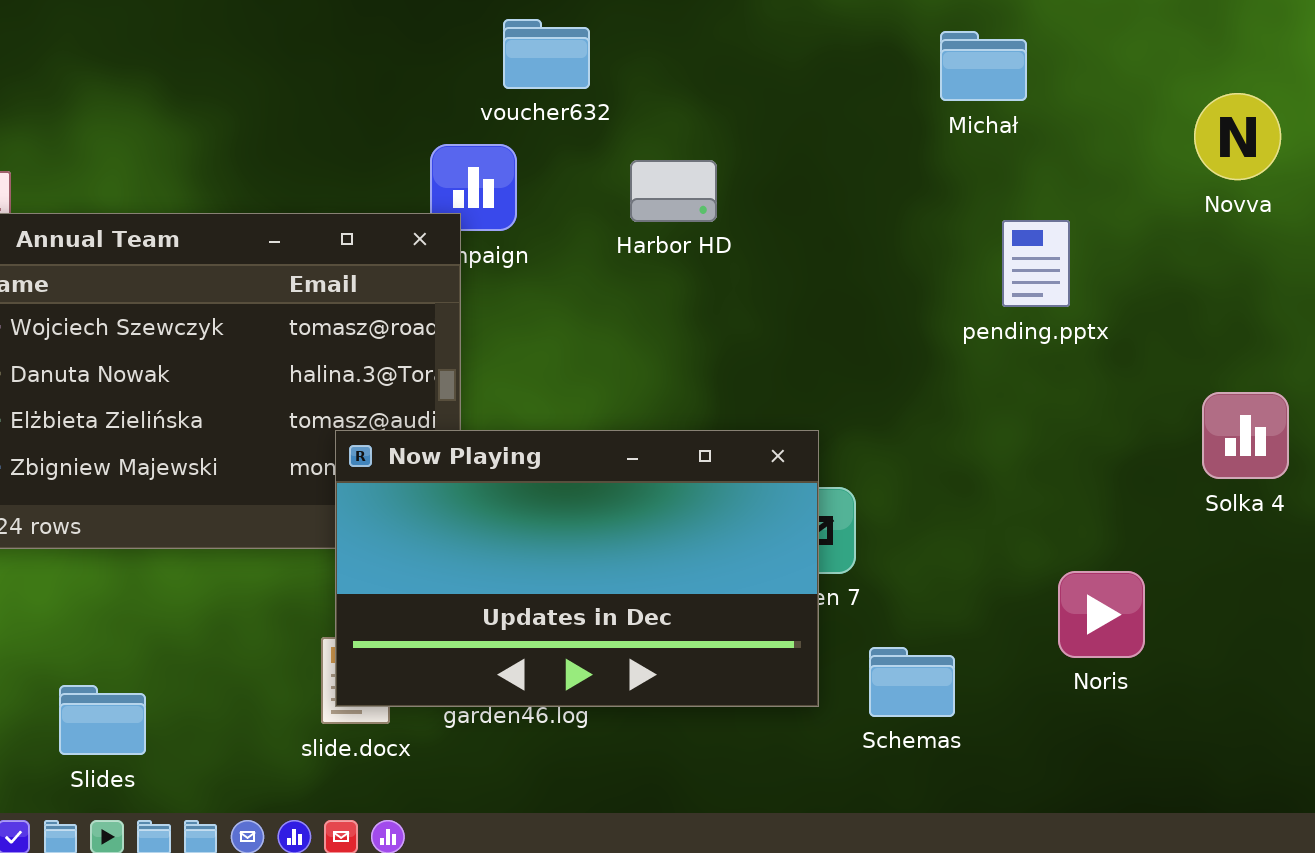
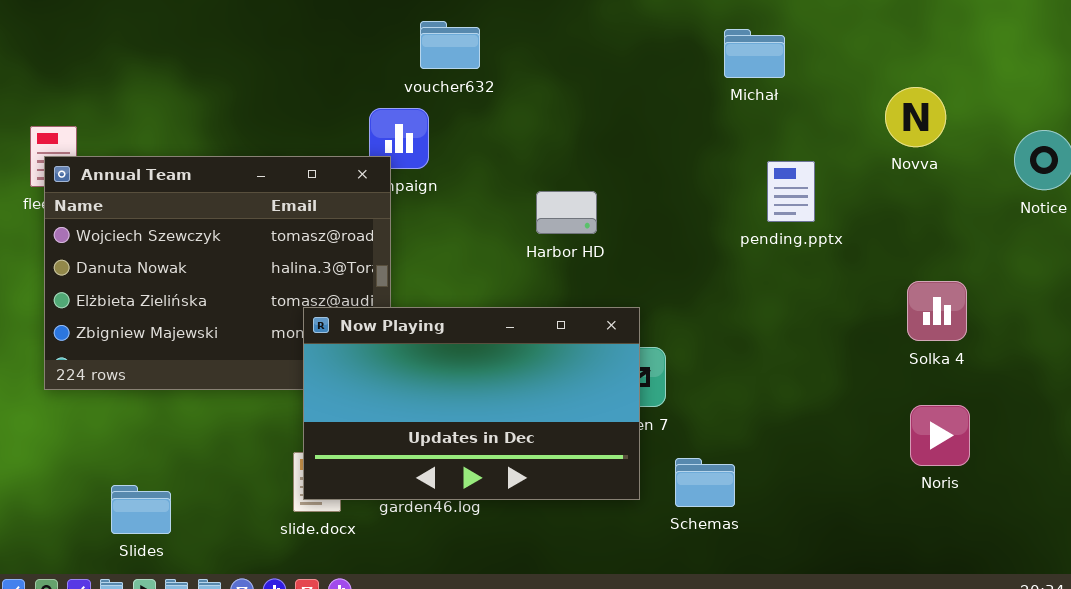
Novva: [1194,93,1281,180] -> [885,87,946,147], moved
Harbor HD: [630,160,717,222] -> [536,191,597,234], moved
Noris: [1058,571,1145,658] -> [910,405,970,466], moved

